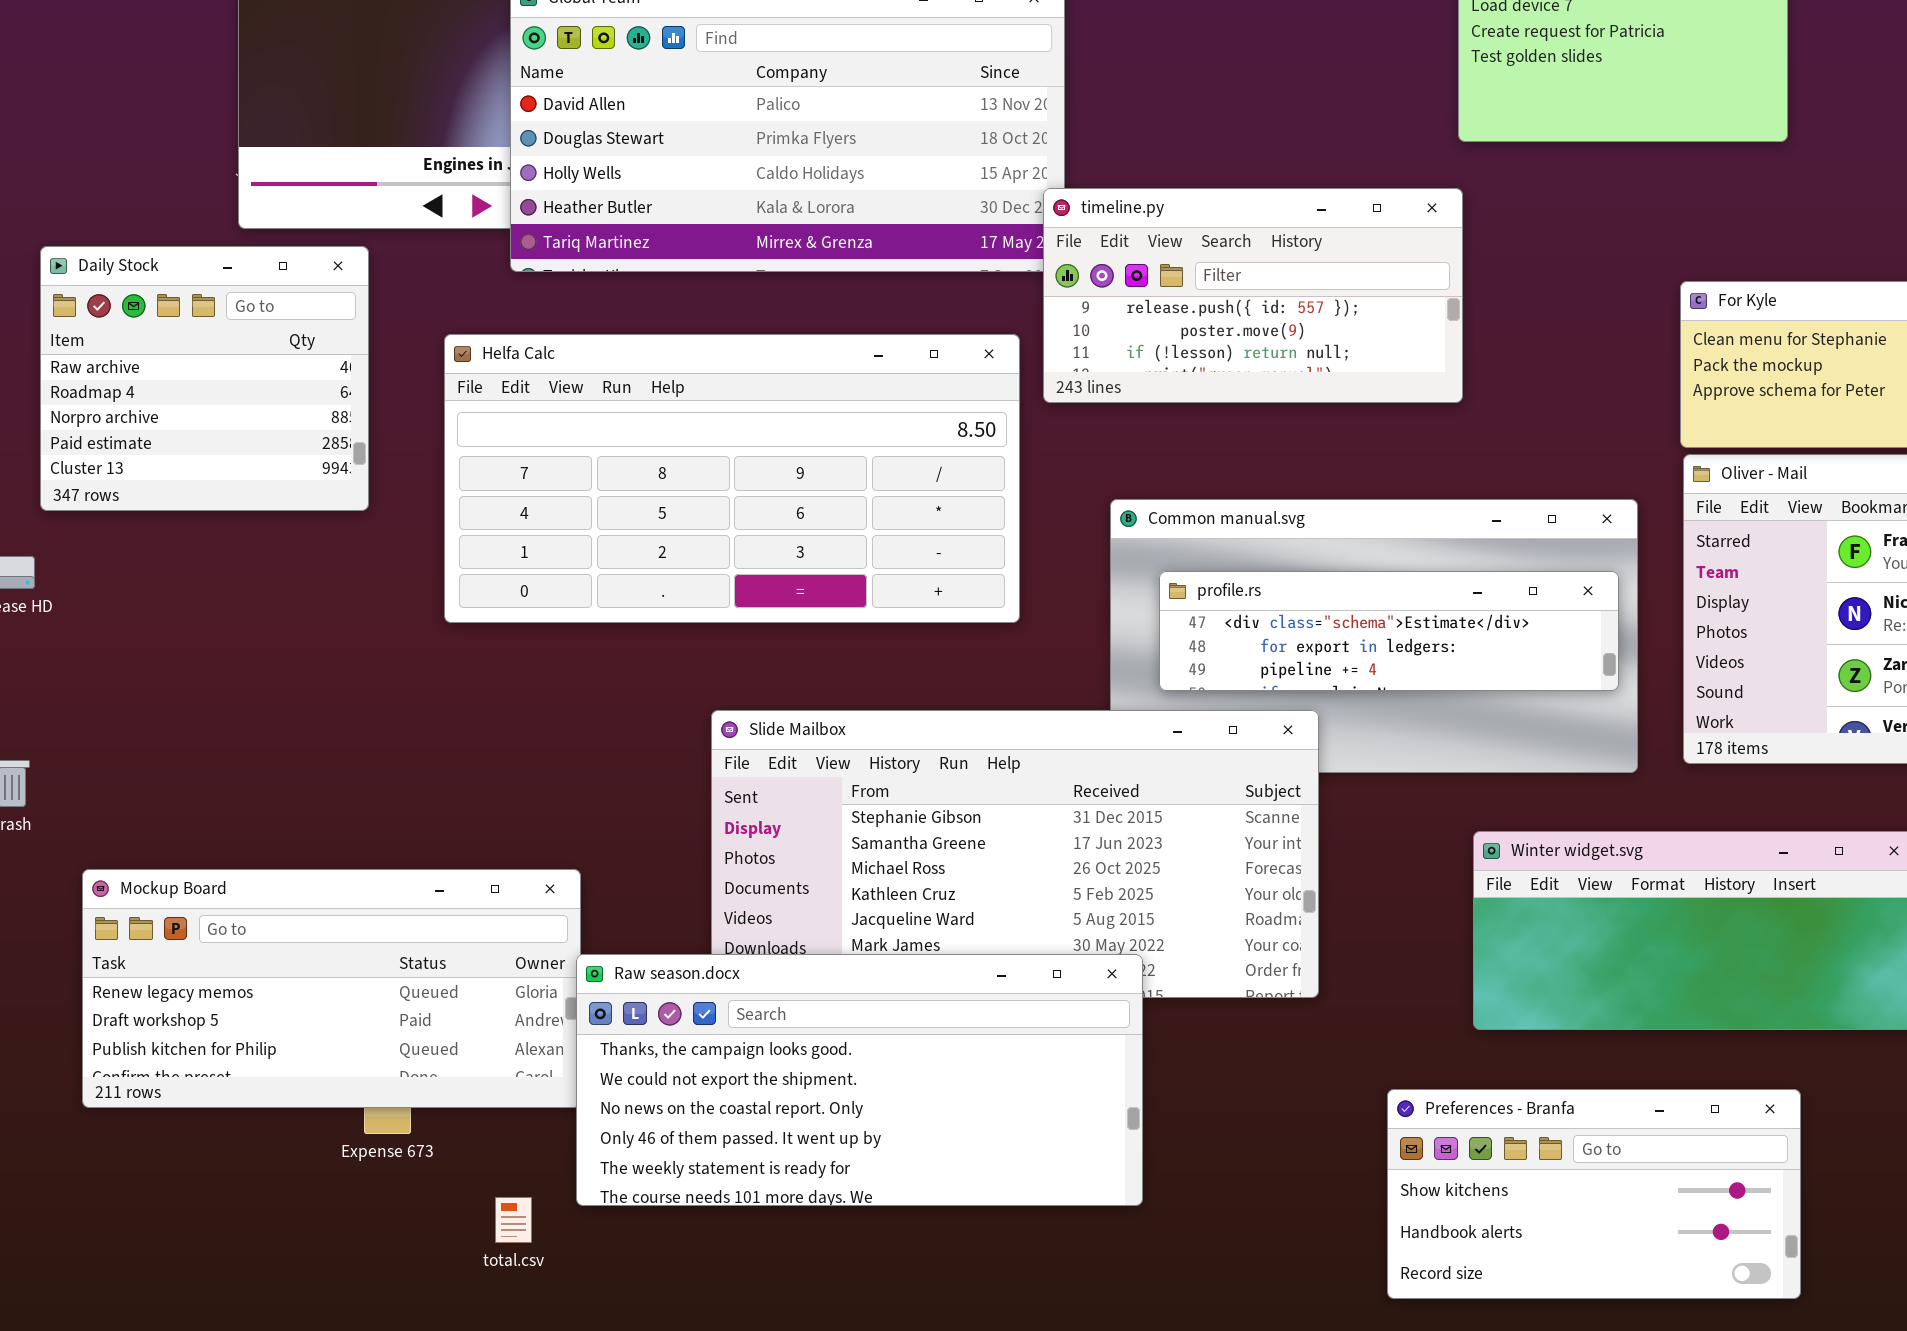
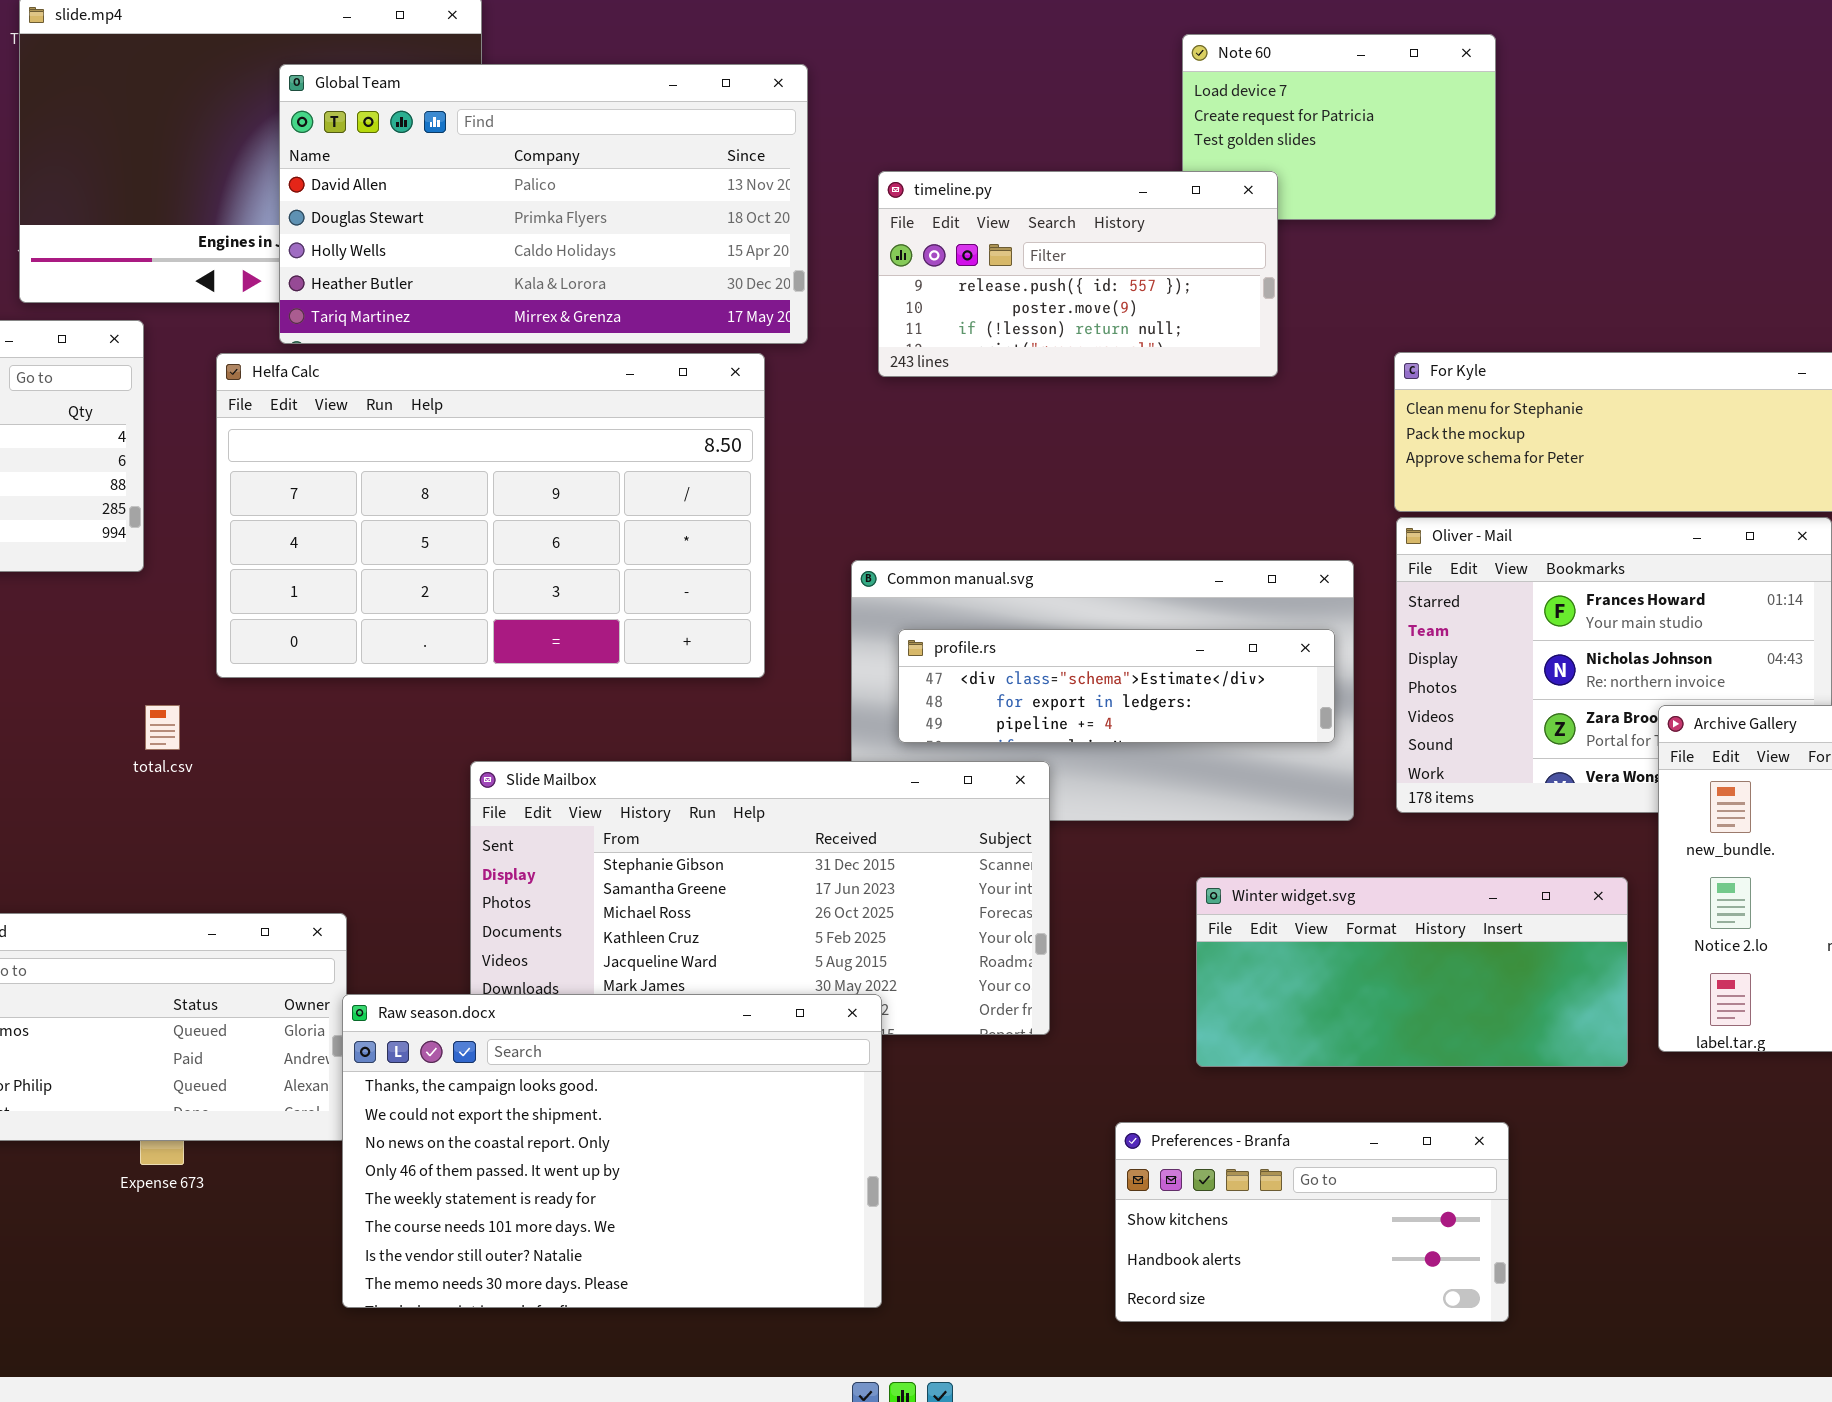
timeline.py: [1043,188,1463,403] -> [878,171,1278,377], moved
Helfa Calc: [444,334,1020,623] -> [216,353,765,678], resized
Raw season.docx: [576,954,1143,1206] -> [342,994,882,1308], resized
total.csv: [495,1197,532,1243] -> [145,705,180,750], moved

